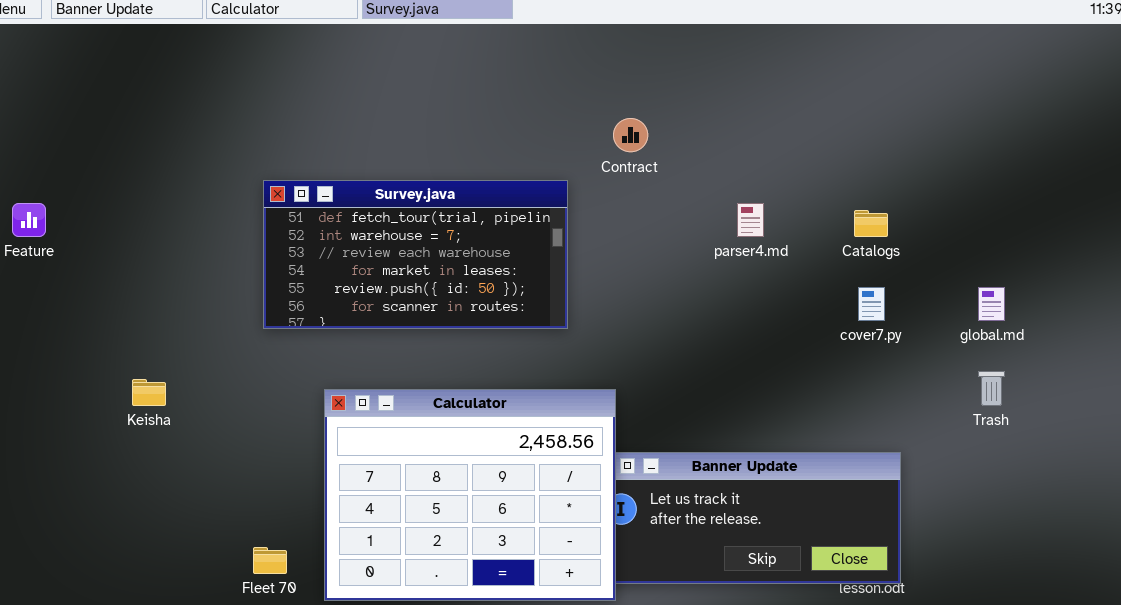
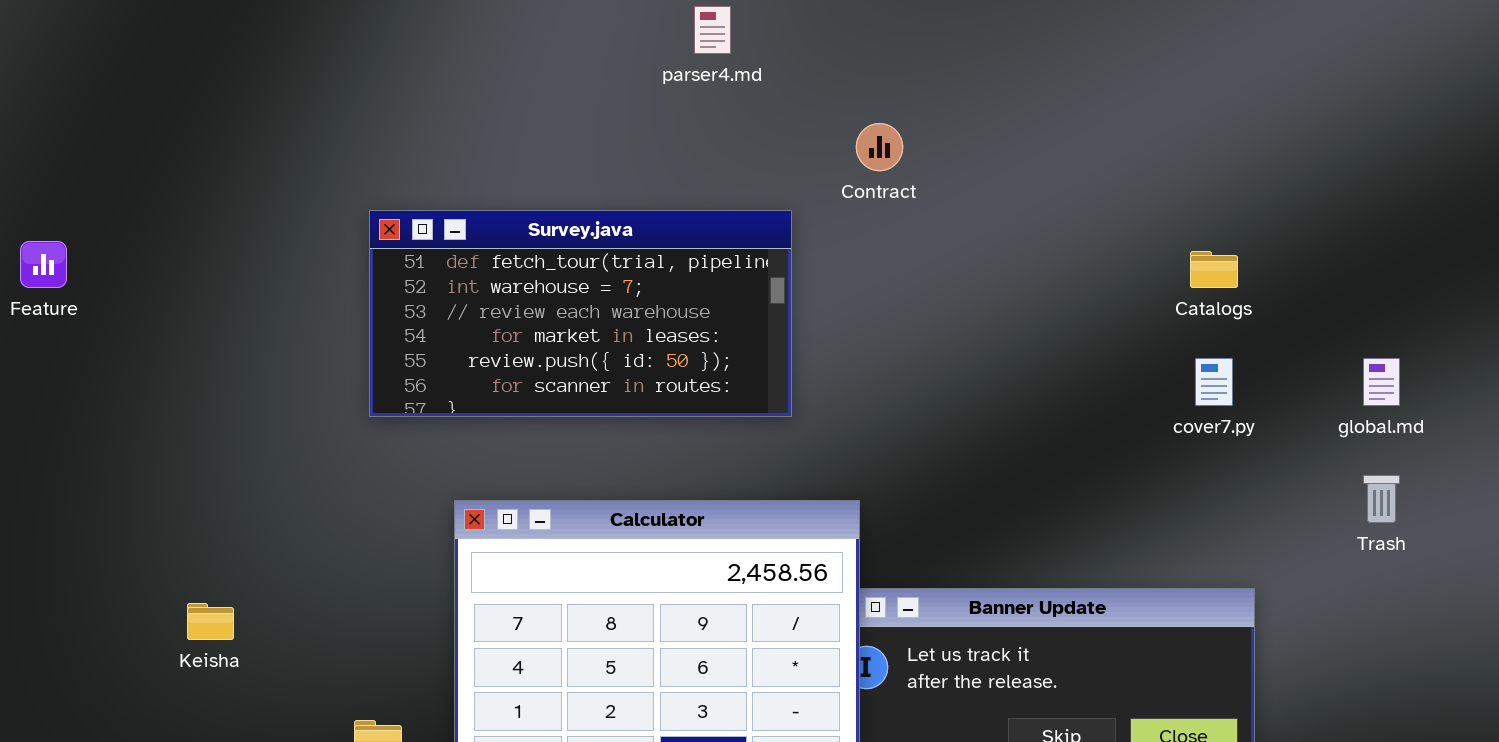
parser4.md: [737,203,764,237] -> [694,6,731,54], moved
Keisha: [132,379,166,406] -> [187,603,234,640], moved

